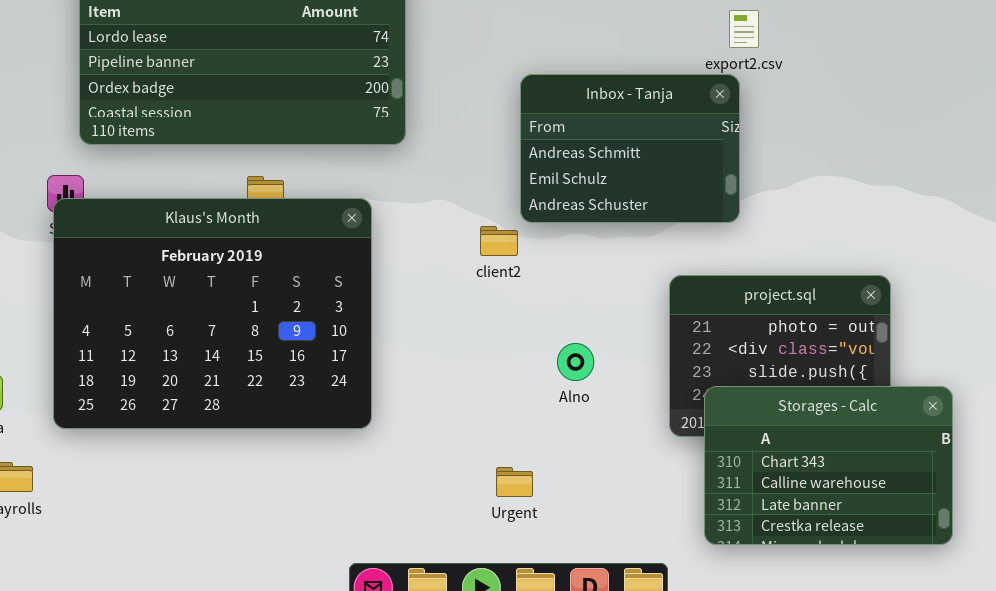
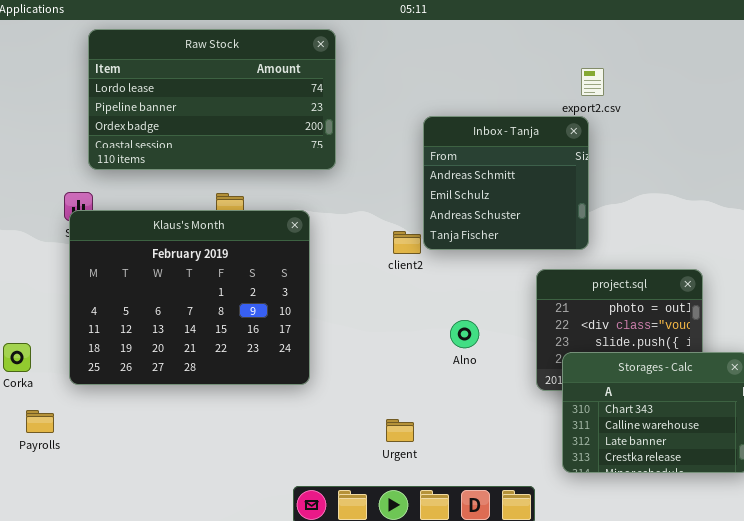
Inbox - Tanja: [520,74,740,223] -> [423,116,589,250], resized
Urgent: [496,467,533,497] -> [386,419,414,442], moved

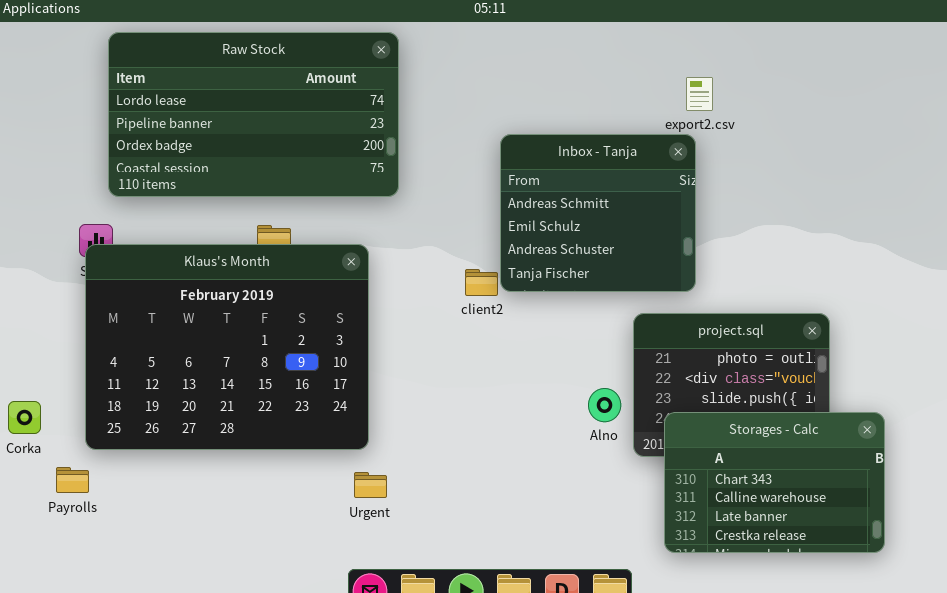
Alno: [450,320,479,348] -> [588,388,621,422], moved
Payrolls: [26,410,54,433] -> [56,467,89,493], moved
Urgent: [386,419,414,442] -> [354,472,387,498], moved

